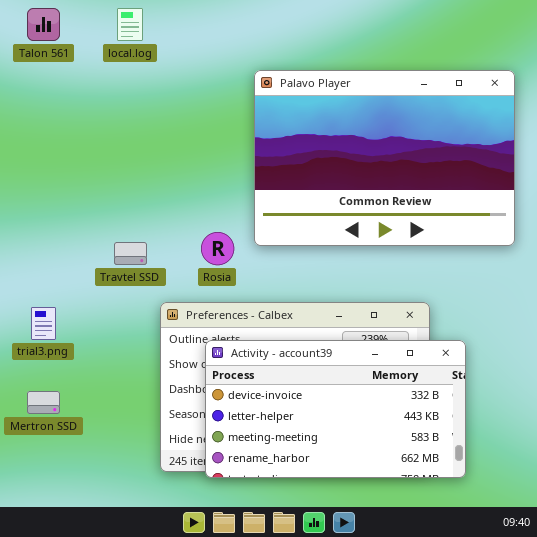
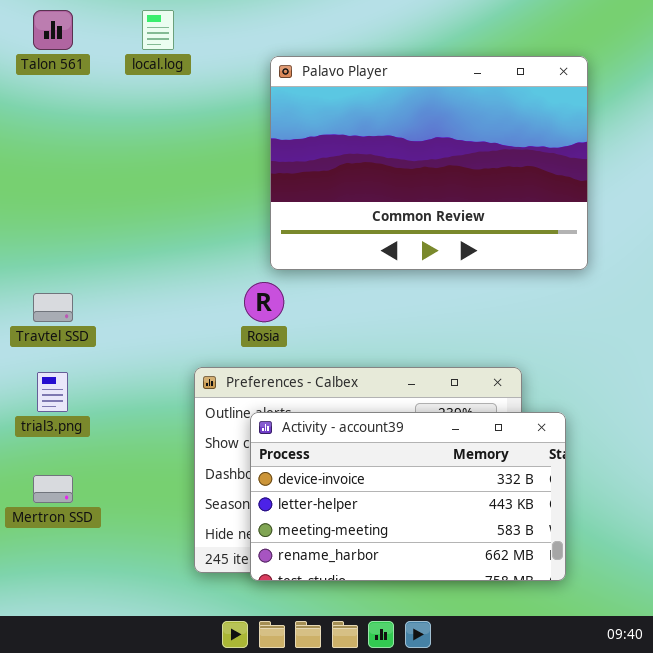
Palavo Player: [254,70,515,246] -> [270,56,588,270], moved
Travtel SSD: [114,242,147,265] -> [33,293,73,322], moved

